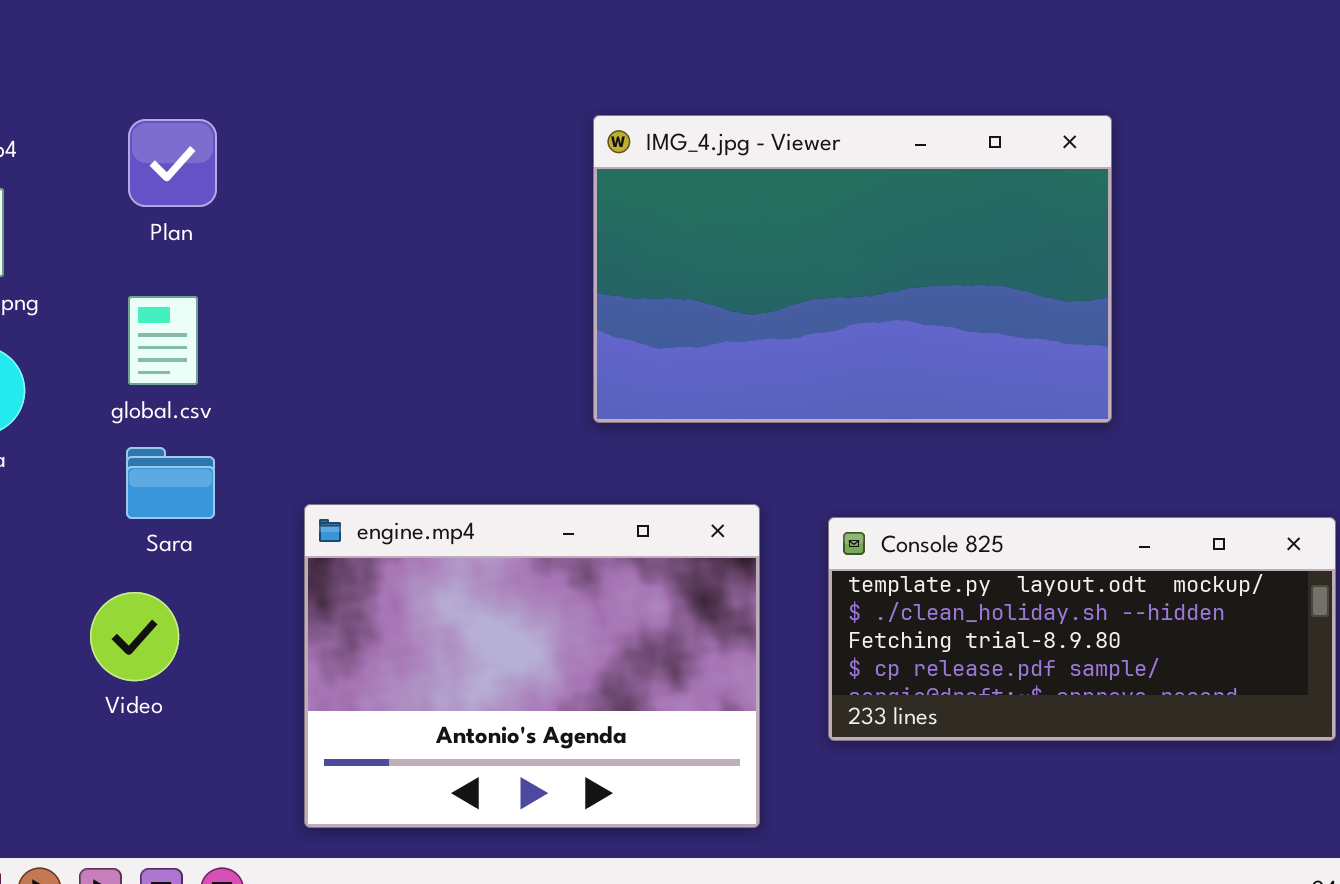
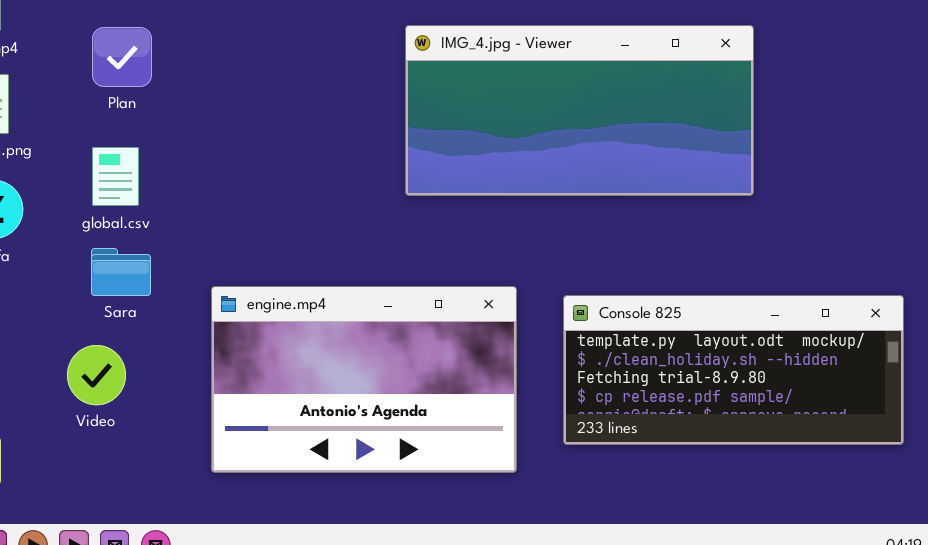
IMG_4.jpg - Viewer: [593,115,1112,423] -> [405,25,754,196], resized
engine.mp4: [304,504,760,828] -> [211,286,517,473], resized

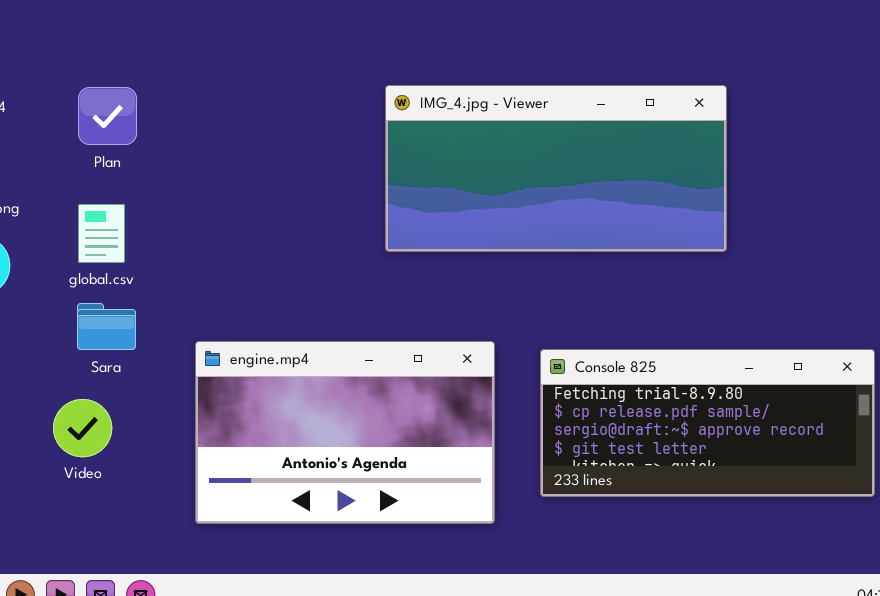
Console 825: [563,295,904,445] -> [540,349,875,497], scrolled down 2 rows

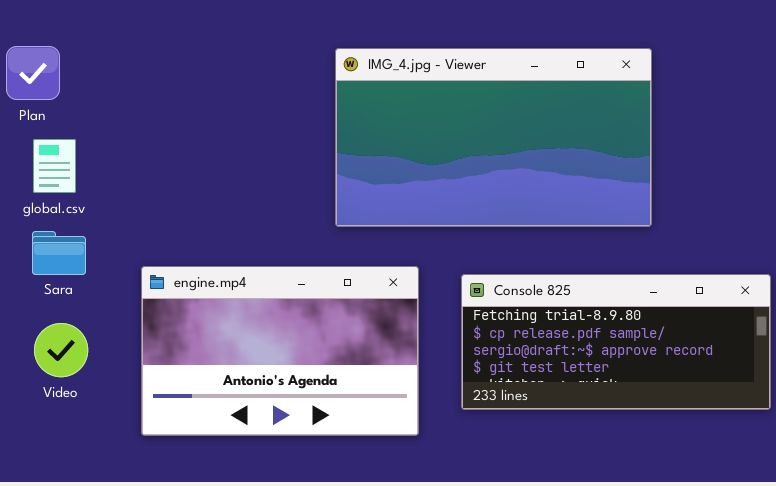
IMG_4.jpg - Viewer: [385,85,727,252] -> [335,48,652,227], moved, resized
Plan: [78,87,137,145] -> [6,46,60,100], moved
Video: [53,399,112,457] -> [34,323,88,377], moved

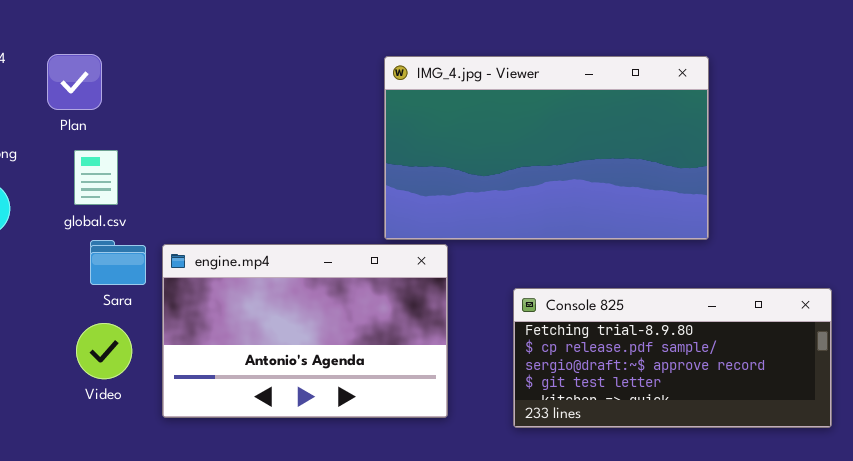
Sara: [32,231,86,275] -> [90,240,146,285], moved
engine.mp4: [141,266,419,436] -> [162,244,448,418], moved
Video: [34,323,88,377] -> [76,323,132,379], moved

